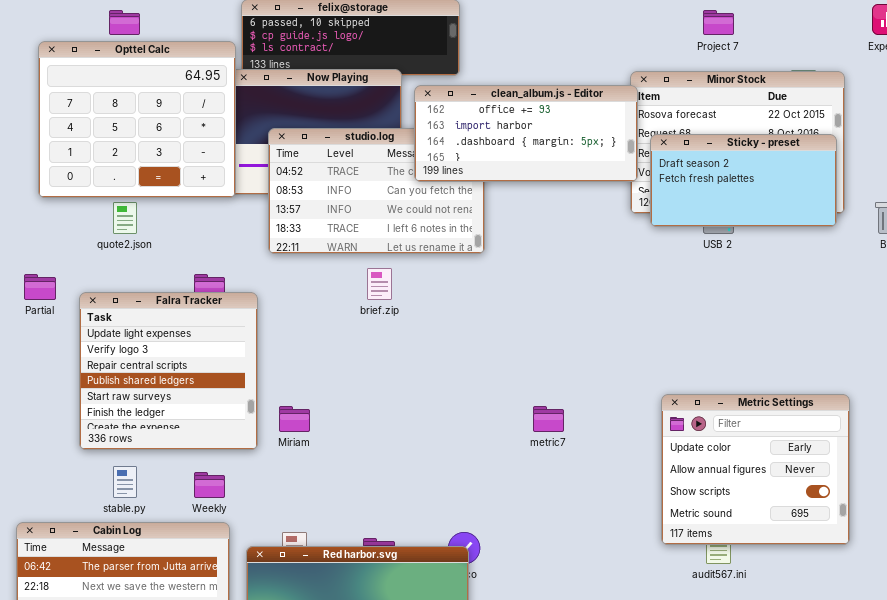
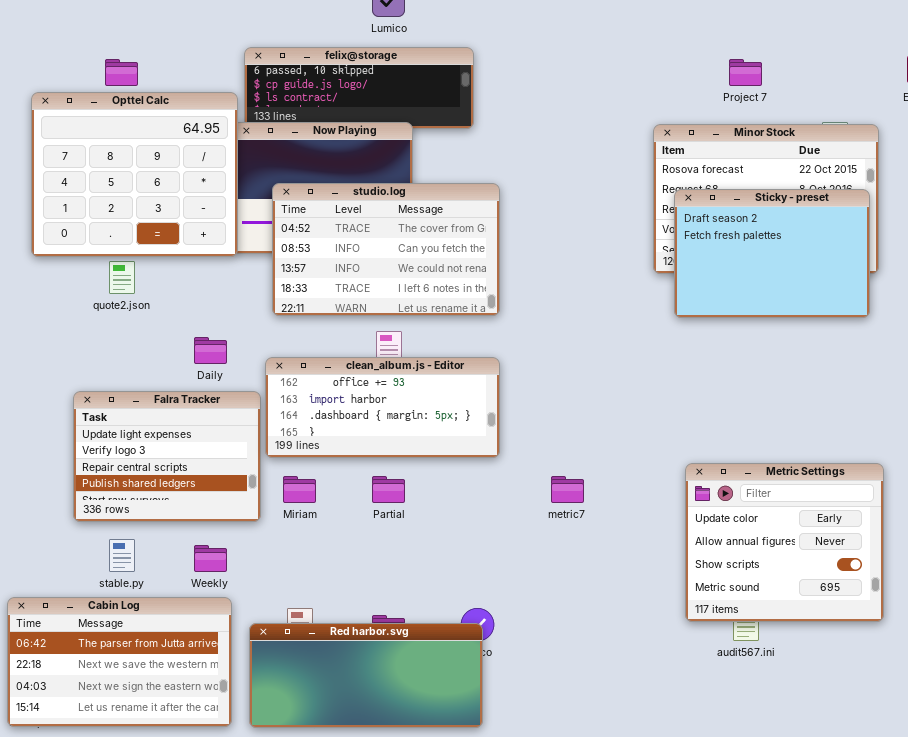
clean_album.js - Editor: [414,85,638,182] -> [265,357,500,458], moved
Sticky - preset: [650,134,837,227] -> [674,189,870,318], resized
Partial: [24,274,56,300] -> [372,476,405,503], moved
Falra Tracker: [79,292,258,450] -> [73,391,261,522], resized

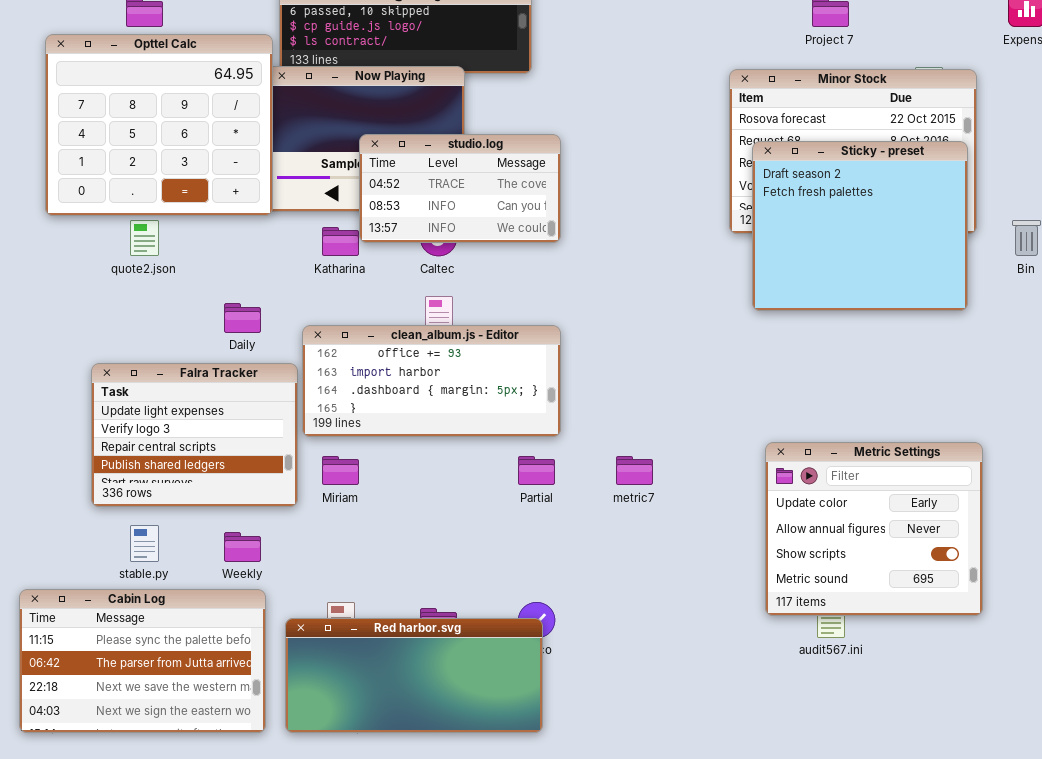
studio.log: [272,183,500,316] -> [359,134,561,243], resized
Sticky - preset: [674,189,870,318] -> [752,141,968,311], resized
Partial: [372,476,405,503] -> [518,456,555,485], moved
Cabin Log: [7,597,232,727] -> [19,589,266,733], scrolled up 1 row

